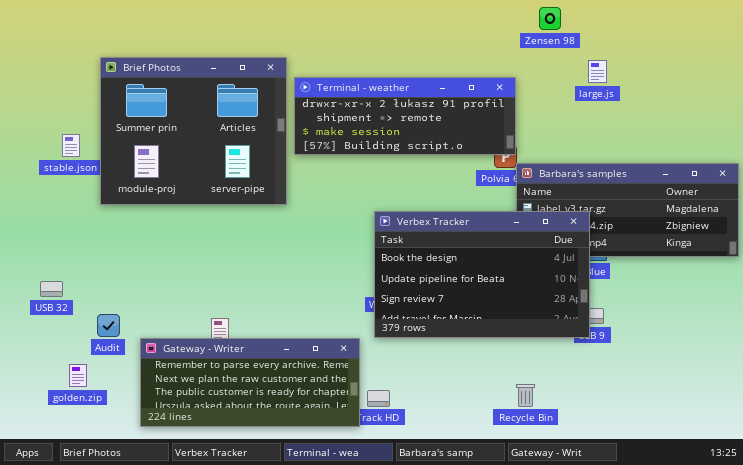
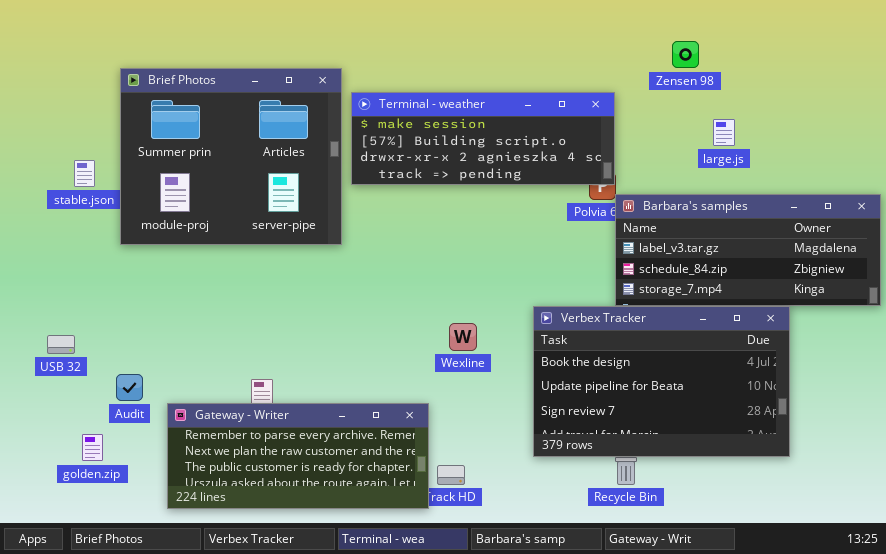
Zensen 98: [539,7,561,30] -> [672,41,699,68], moved
large.js: [588,60,607,83] -> [713,119,735,146], moved
Terminal - weather: [294,77,516,155] -> [351,92,615,185], scrolled down 2 rows
Verbex Tracker: [374,211,590,338] -> [533,306,790,457], moved

